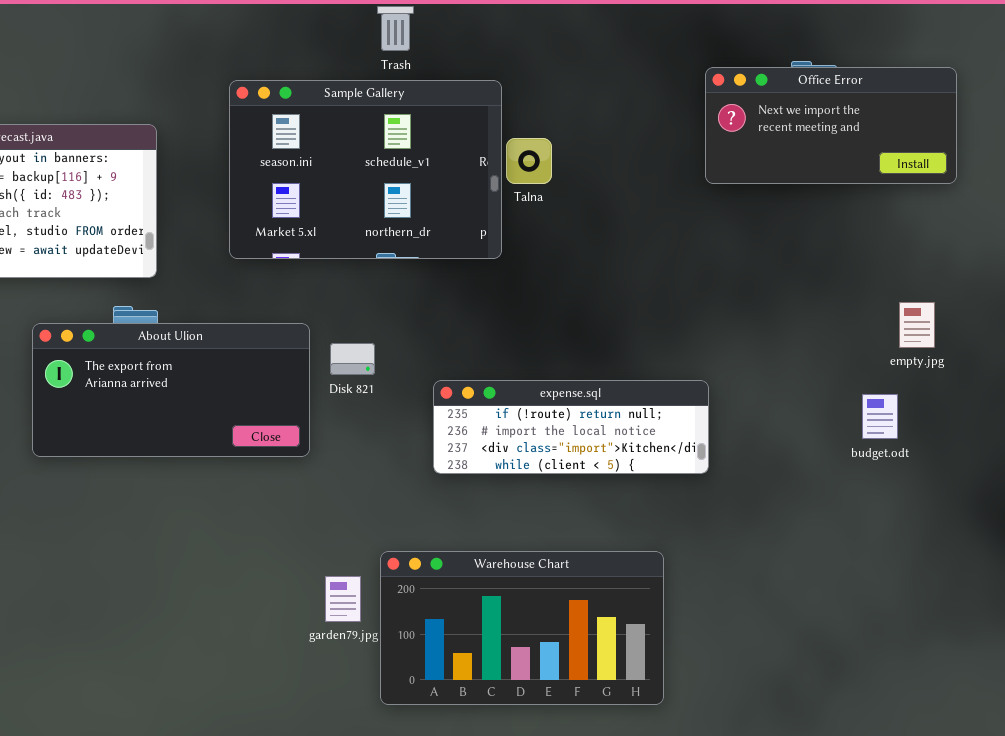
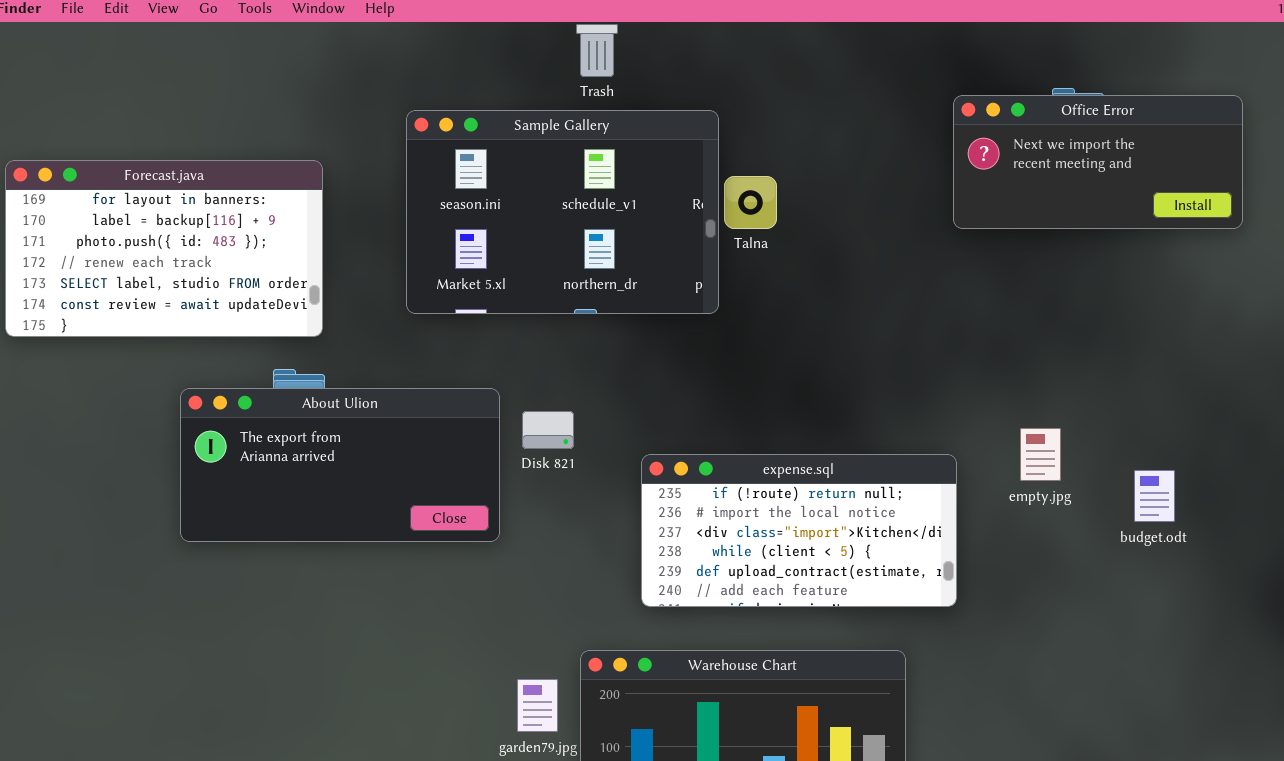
empty.jpg: [899,302,935,348] -> [1020,428,1061,481], moved
expense.sql: [433,380,709,474] -> [641,454,957,607], resized

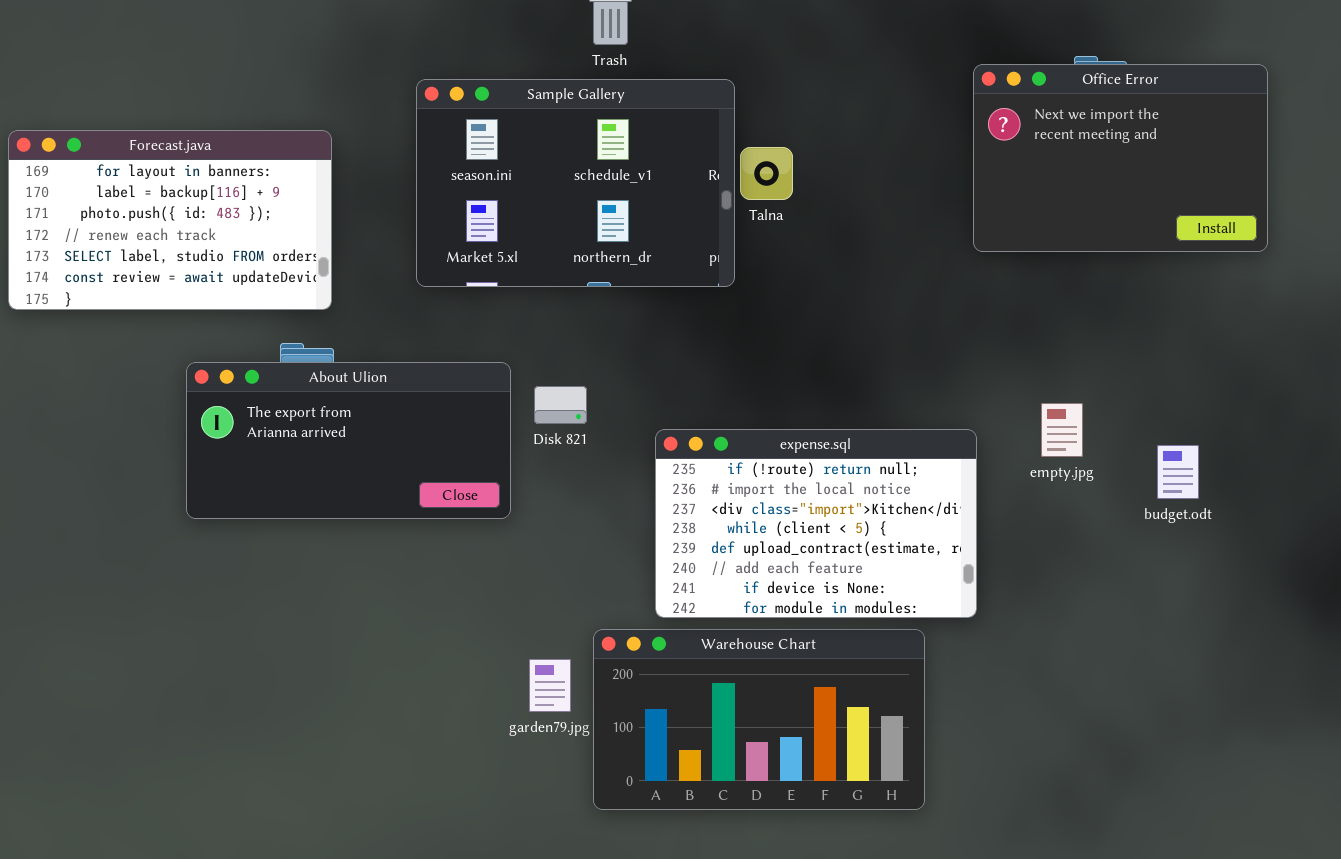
Office Error: [953,95,1243,229] -> [973,64,1268,252], resized
expense.sql: [641,454,957,607] -> [655,429,977,618], resized

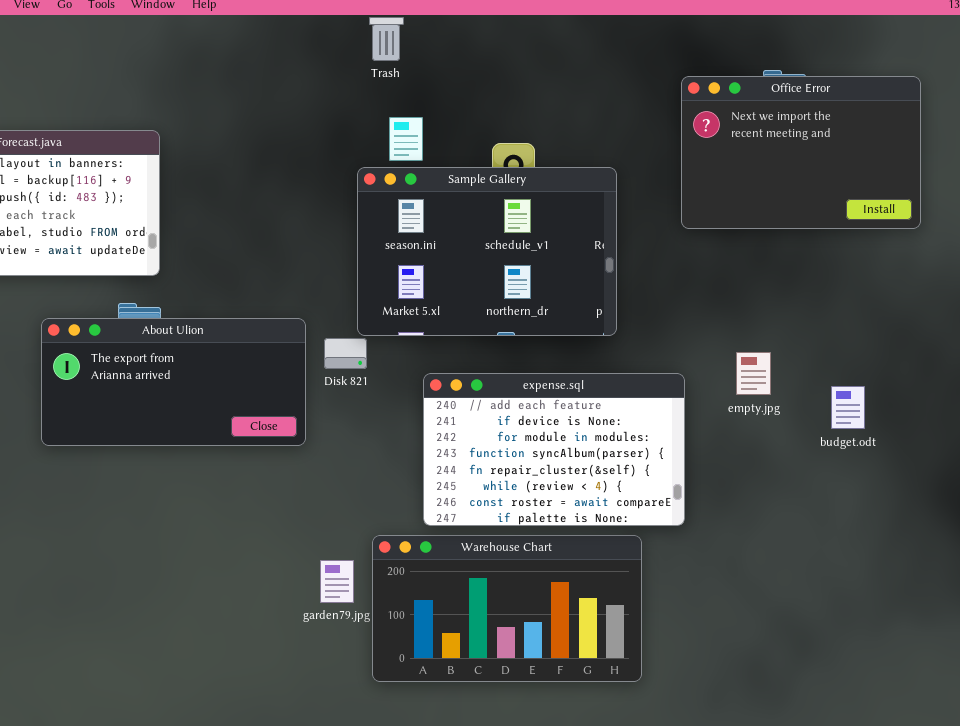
Sample Gallery: [416,79,735,287] -> [357,167,617,336], moved
expense.sql: [655,429,977,618] -> [423,373,685,526], scrolled down 5 rows

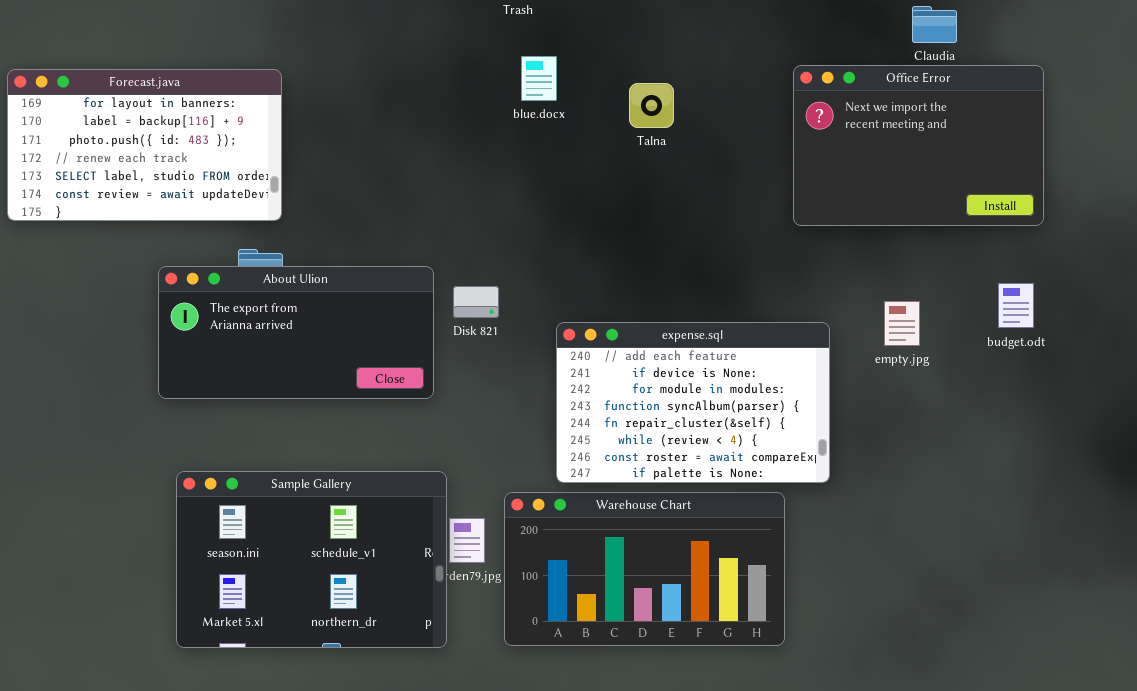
Office Error: [681,76,921,229] -> [793,65,1044,226], moved
Sample Gallery: [357,167,617,336] -> [176,471,447,648], moved
budget.odt: [831,386,865,429] -> [998,283,1034,328], moved

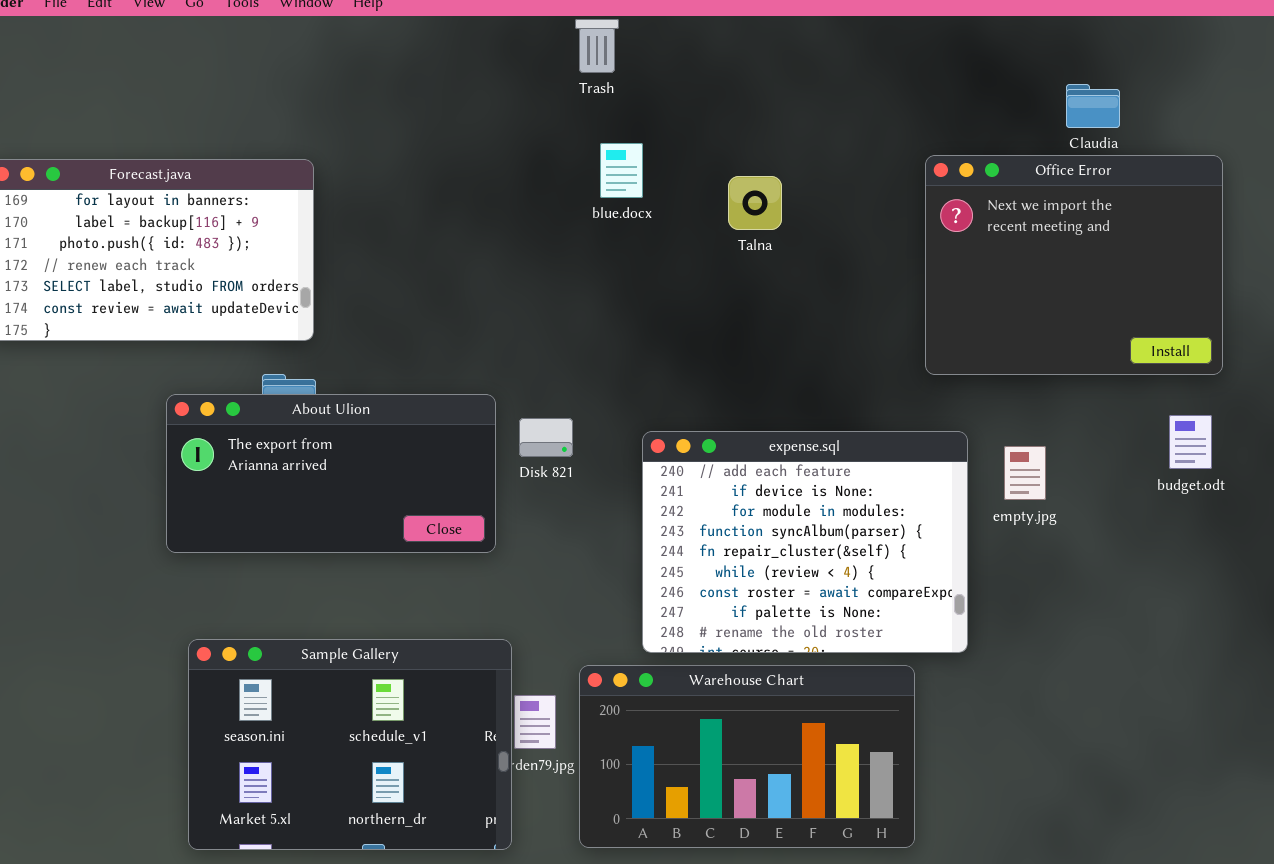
Office Error: [793,65,1044,226] -> [925,155,1223,375], resized
empty.jpg: [884,301,920,346] -> [1004,446,1046,500], moved
expense.sql: [556,322,830,483] -> [642,431,968,653], resized

